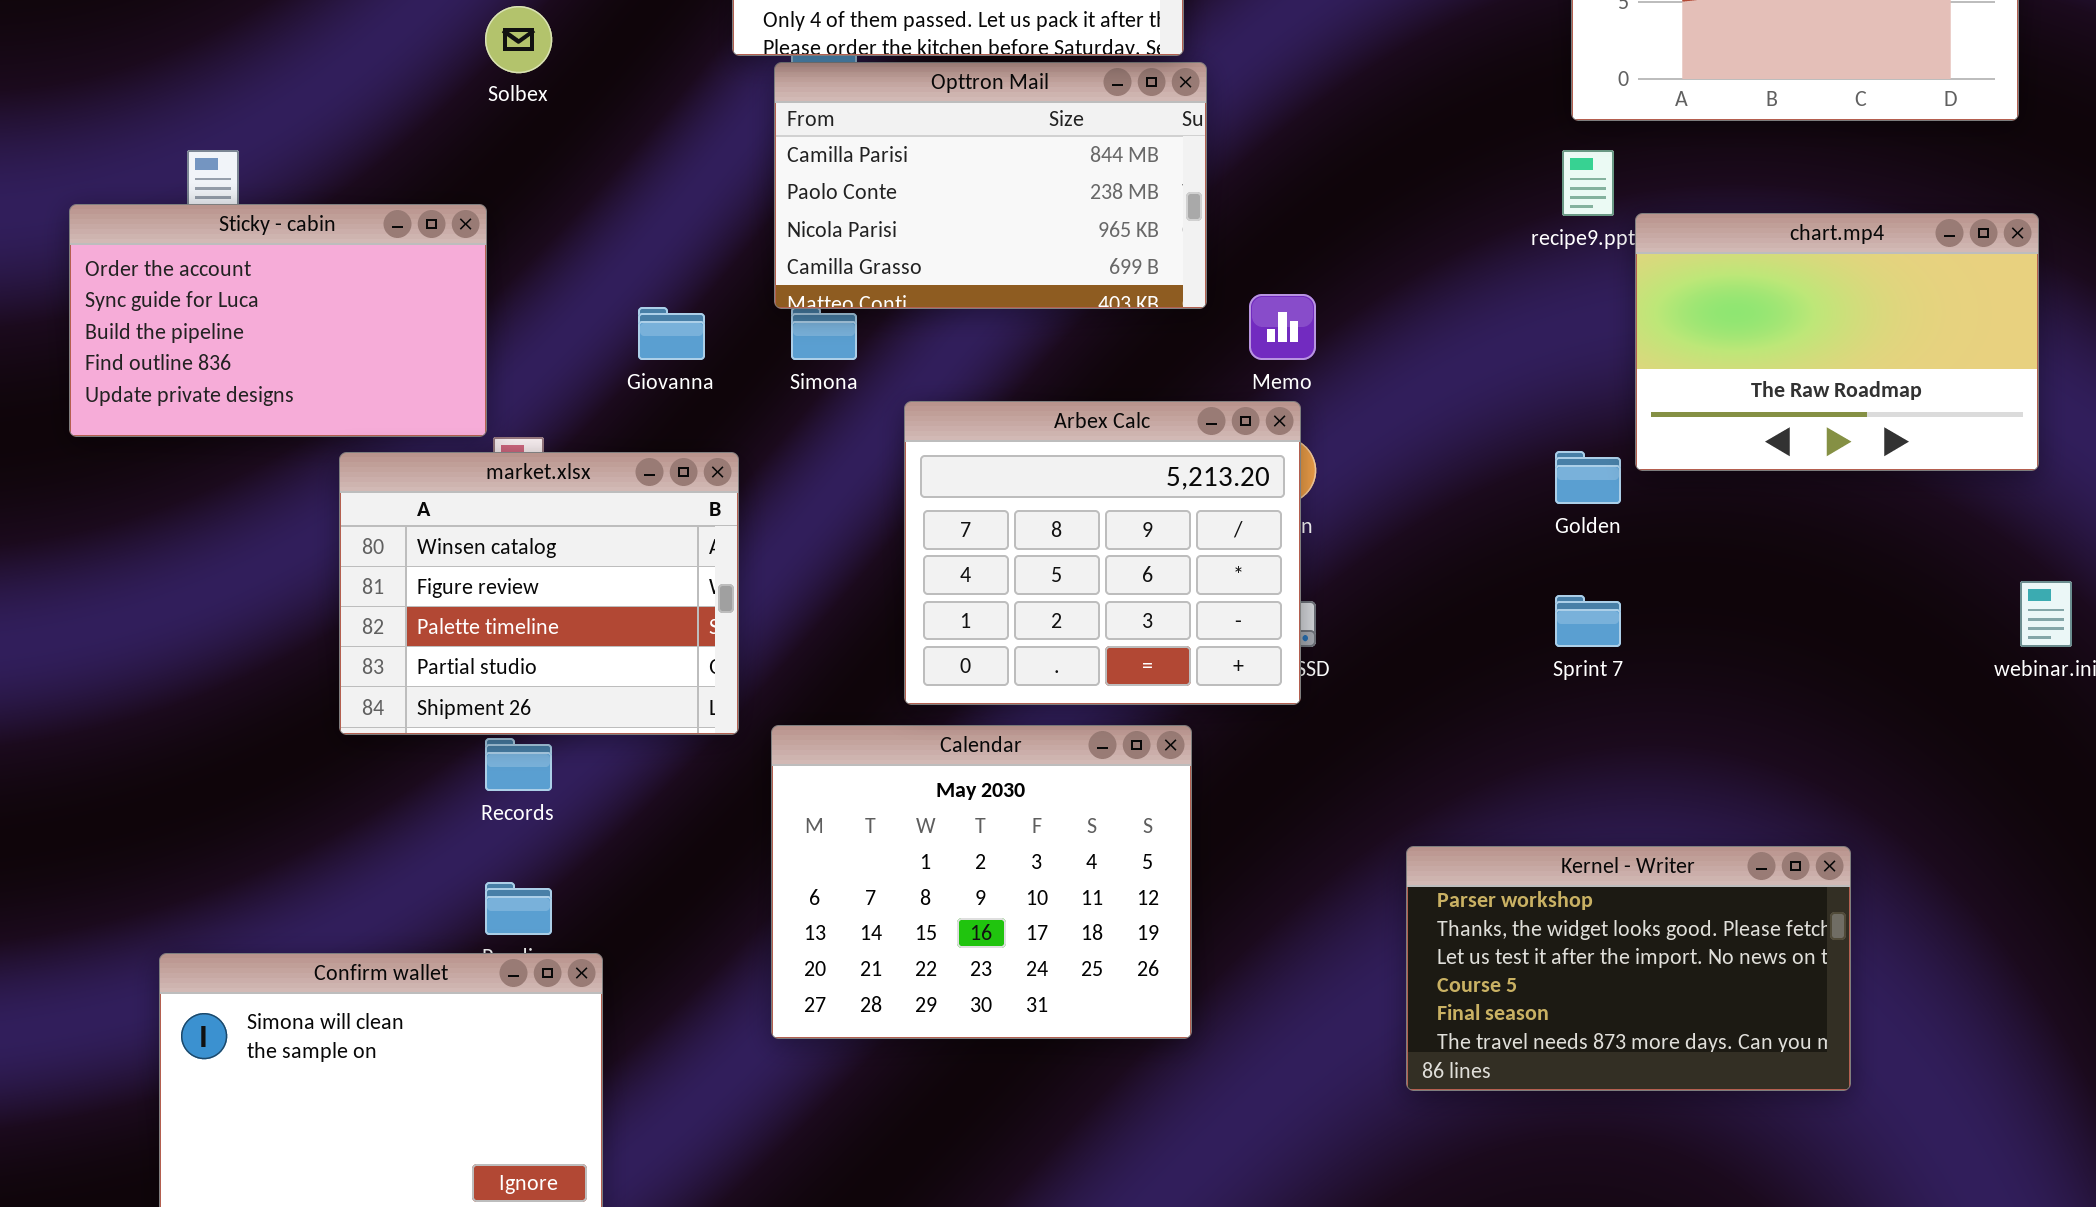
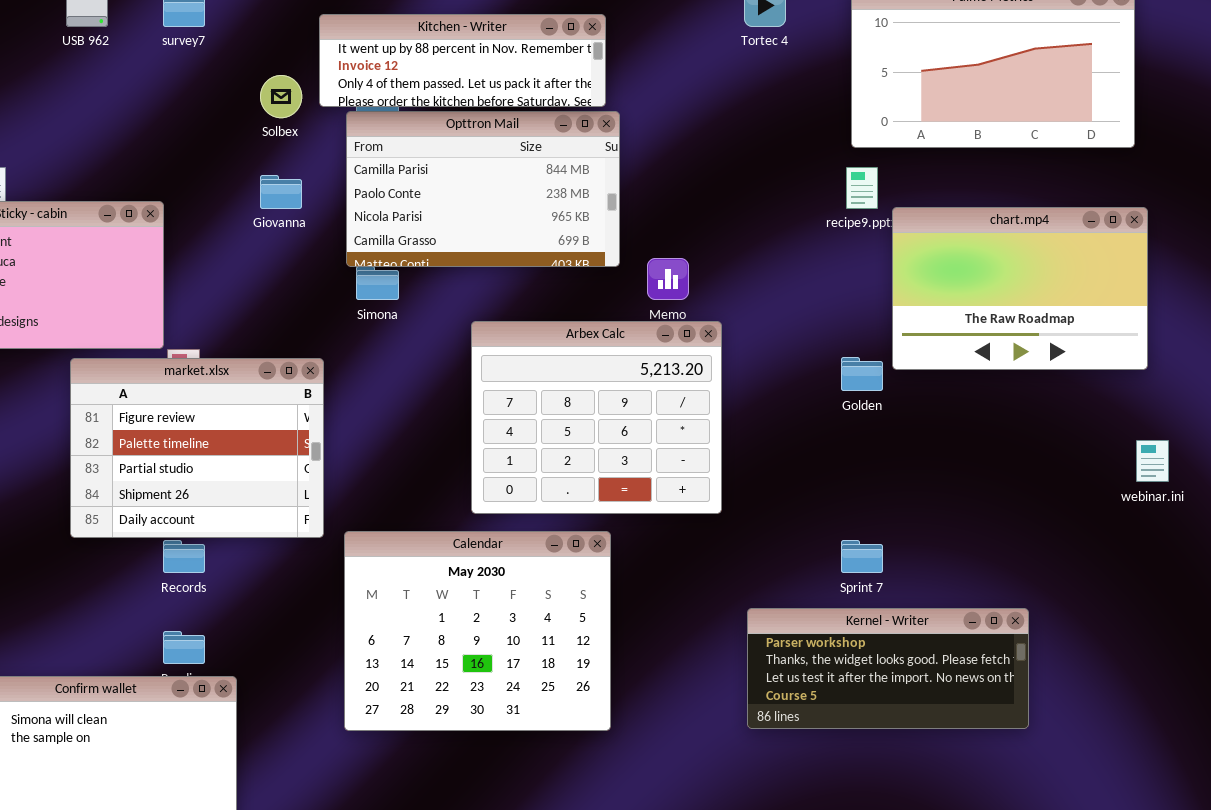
Solbex: [485,6,552,73] -> [260,75,302,118], moved
Giovanna: [638,307,705,360] -> [260,175,302,209], moved
Arbex Calc: [904,401,1301,705] -> [471,321,722,514], moved
market.xlsx: [339,452,739,735] -> [70,358,324,538], scrolled down 1 row
Sprint 7: [1555,595,1621,647] -> [841,540,883,573], moved
Kernel - Writer: [1406,846,1851,1091] -> [747,608,1029,729], resized

